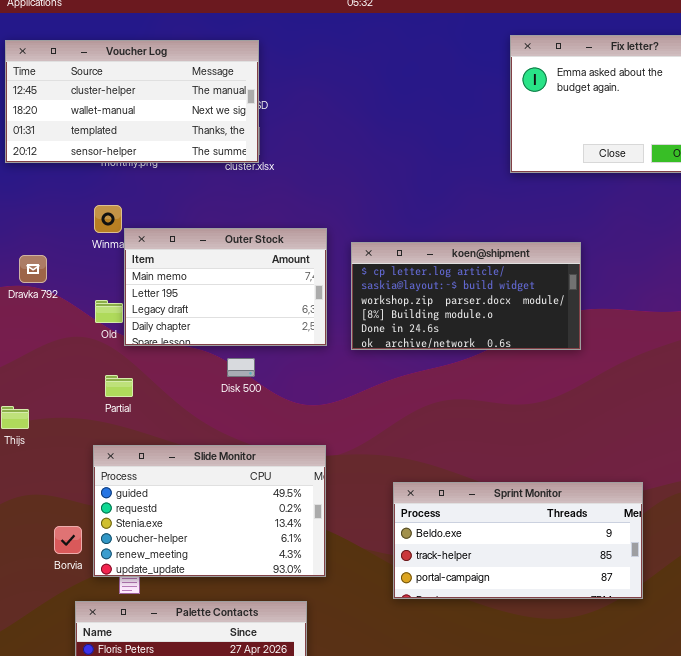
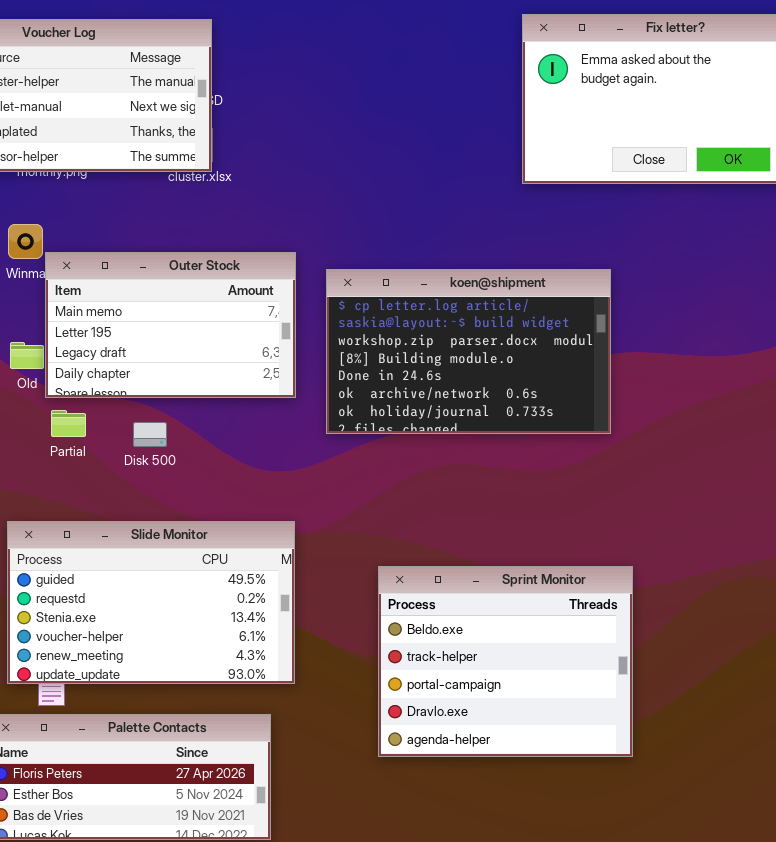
koen@shipment: [351,242,581,350] -> [326,269,611,434], resized
Disk 500: [227,358,255,377] -> [133,422,167,447], moved
Partial: [105,375,133,397] -> [51,410,86,437], moved
Sprint Monitor: [393,482,643,599] -> [378,566,633,757], resized

